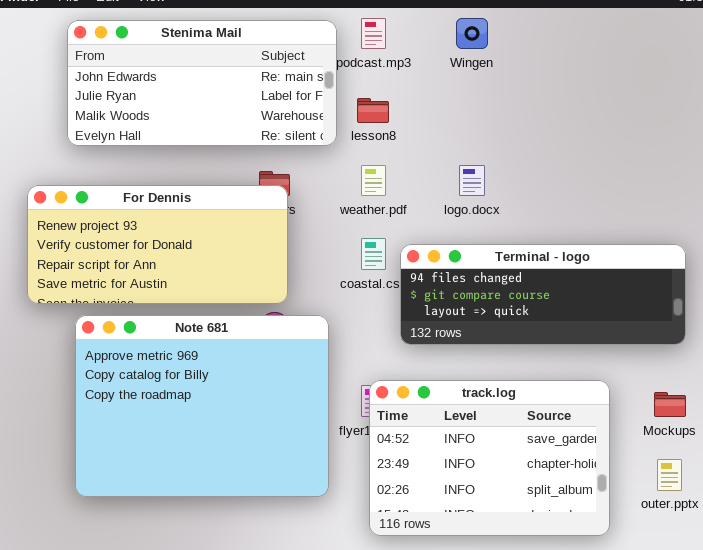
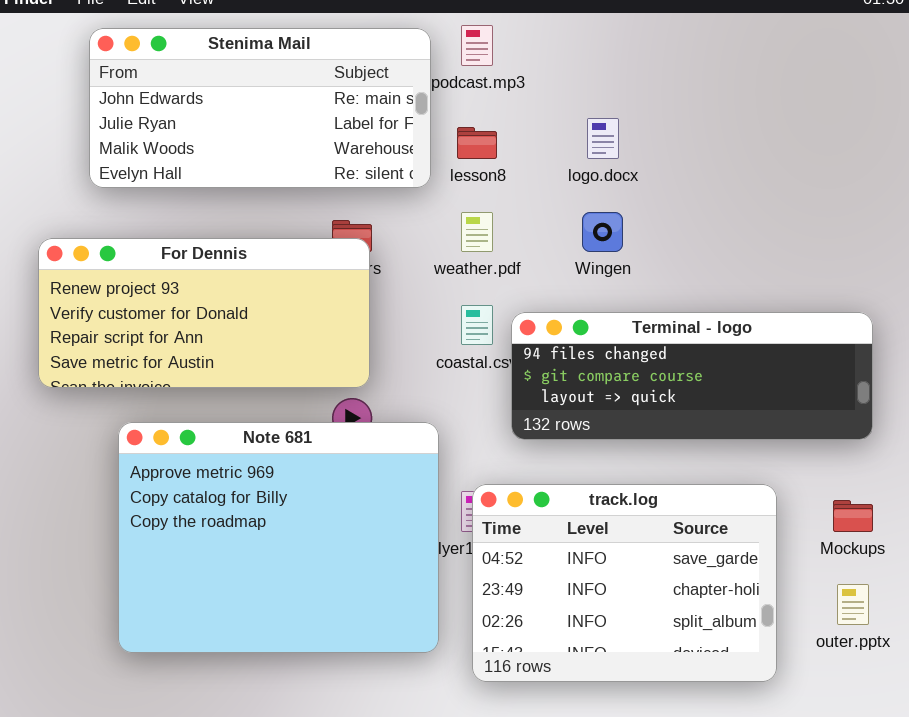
Wingen: [456,18,488,49] -> [582,212,623,252], moved
logo.docx: [459,165,485,196] -> [587,118,619,159], moved
Note 681: [75,315,329,497] -> [118,422,439,653], moved

